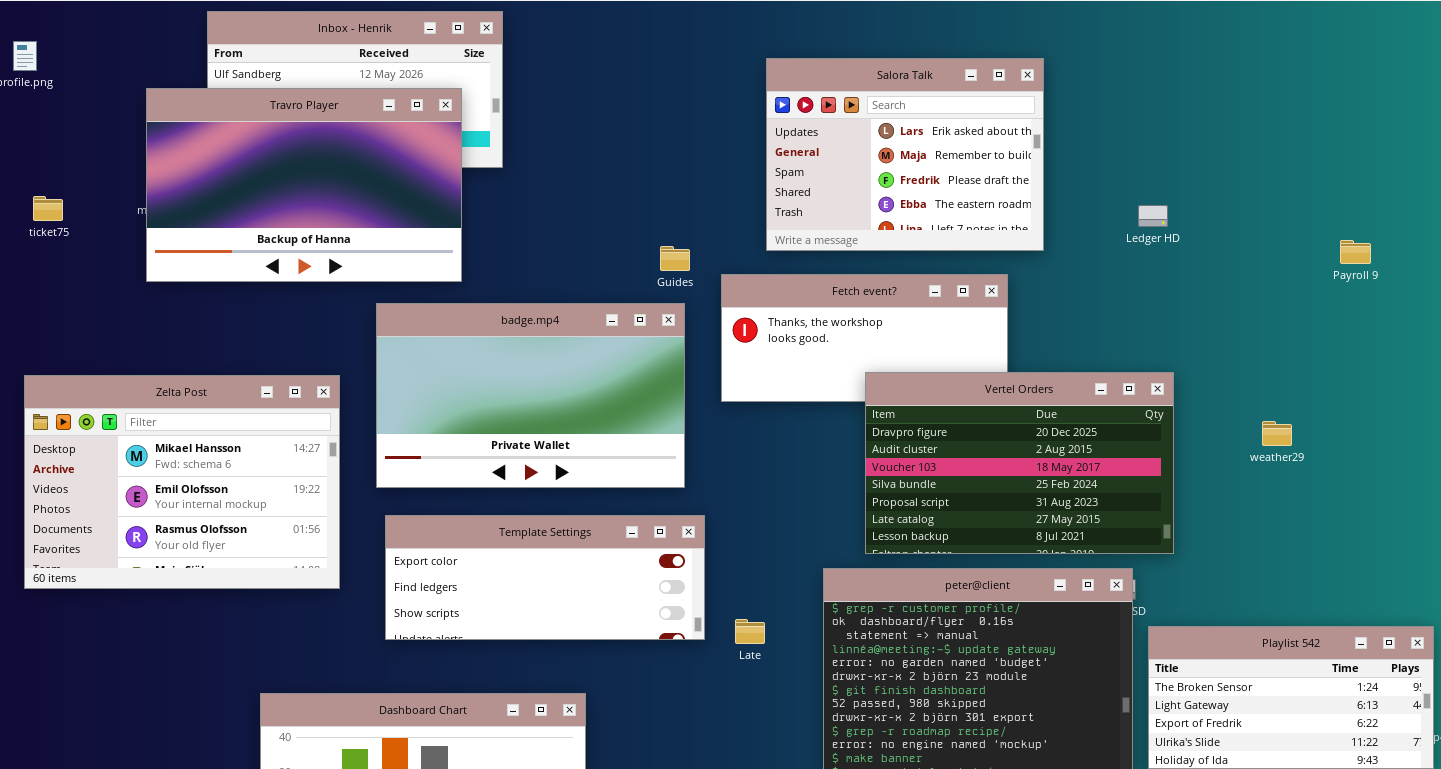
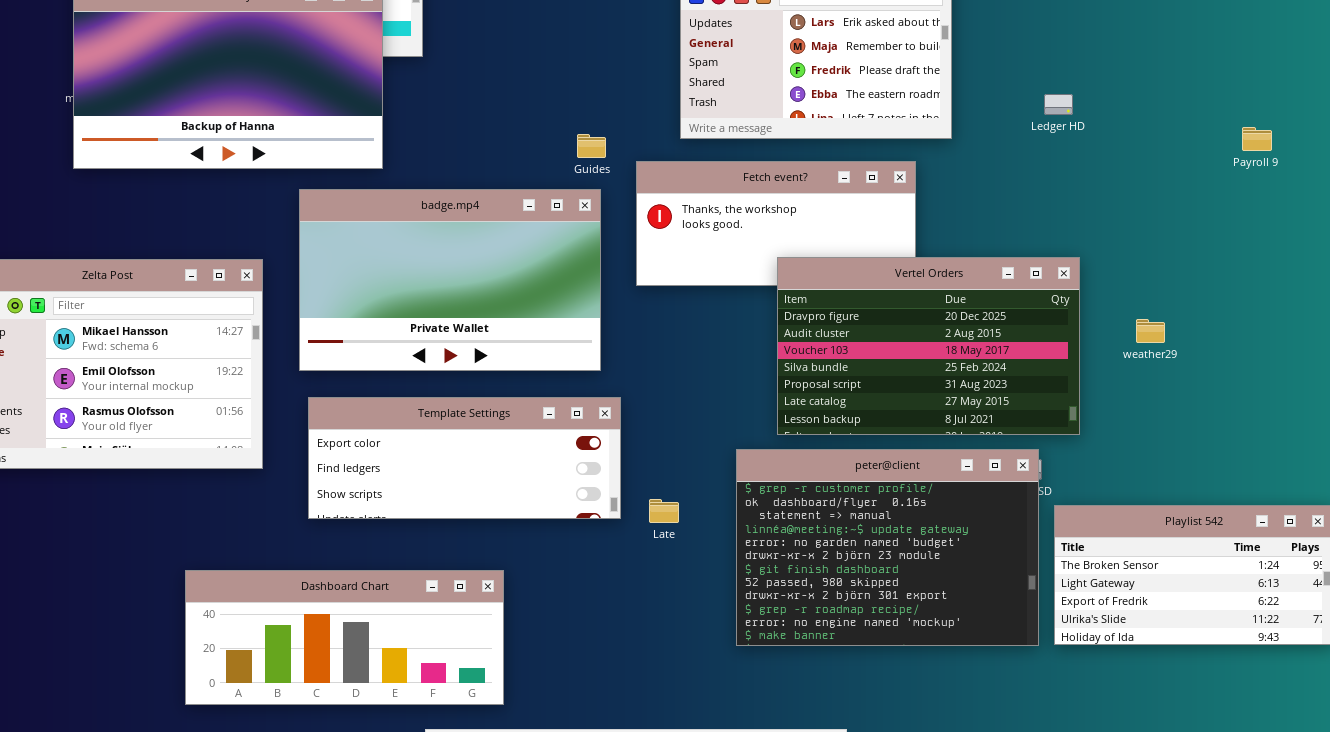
weather29: [1262,421,1292,446] -> [1136,319,1165,343], moved

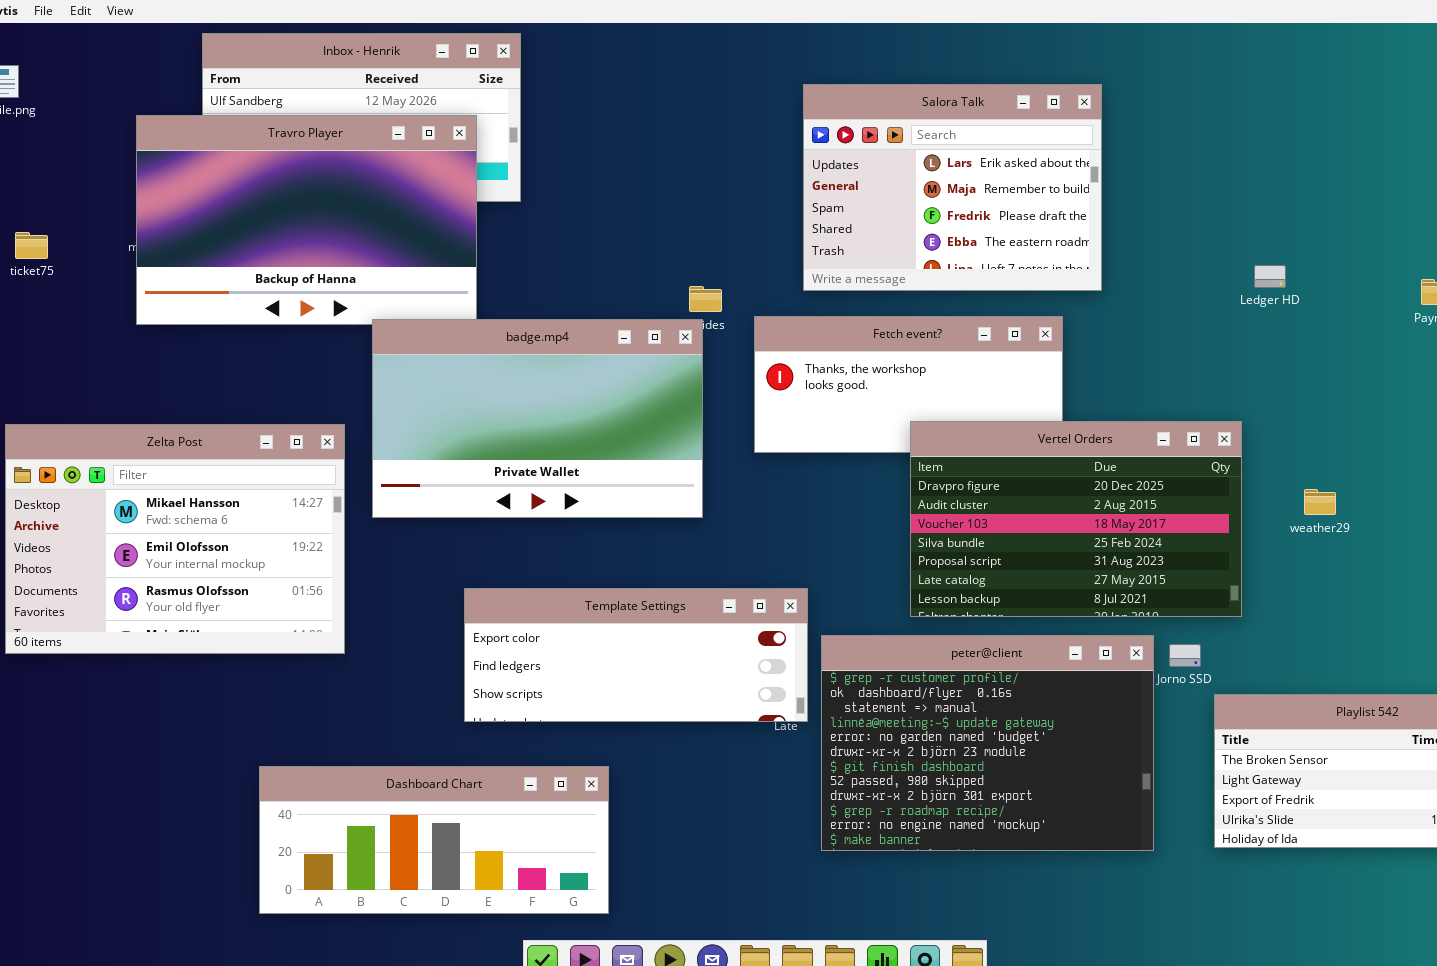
Ledger HD: [1044,94,1073,115] -> [1254,265,1286,288], moved
badge.mp4: [299,189,601,371] -> [372,319,703,518], moved
Template Settings: [308,397,621,519] -> [464,588,808,722], moved
peter@client: [736,449,1039,646] -> [821,635,1154,851], moved

